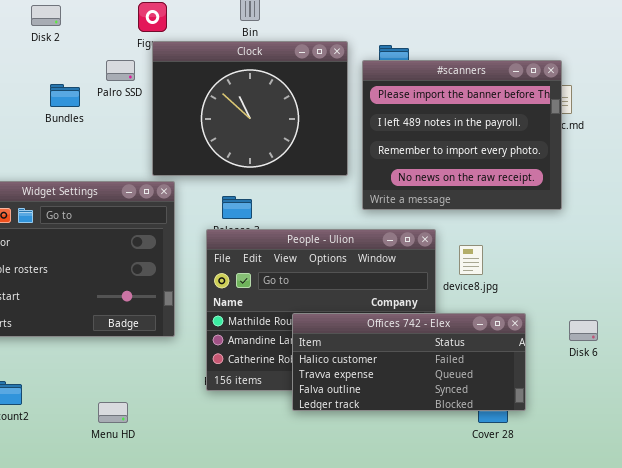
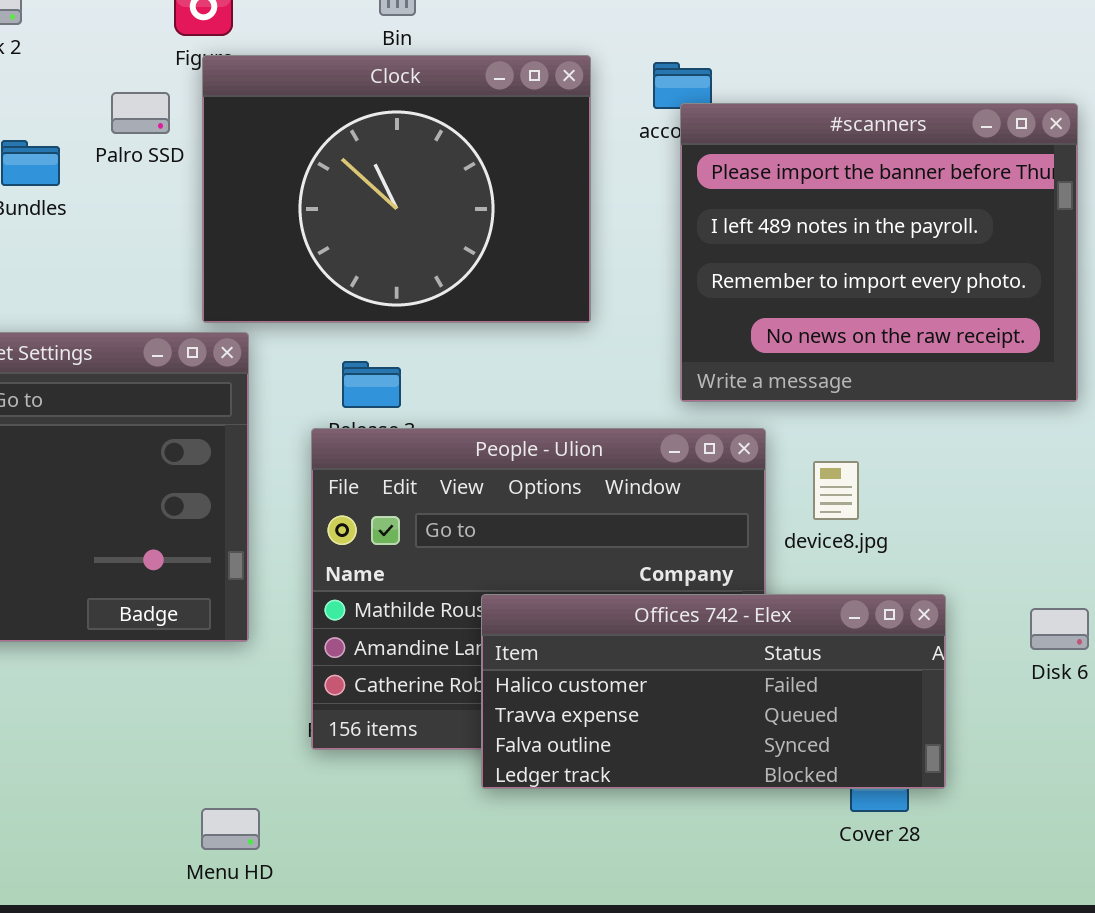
#scanners: [362,60,562,210] -> [680,103,1078,402], moved
Menu HD: [98,402,128,423] -> [201,808,260,850], moved

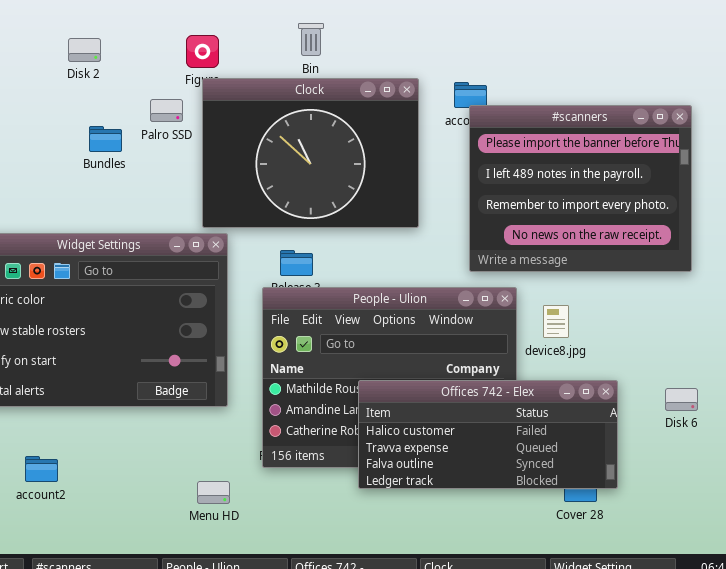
Menu HD: [201,808,260,850] -> [197,481,230,504], moved

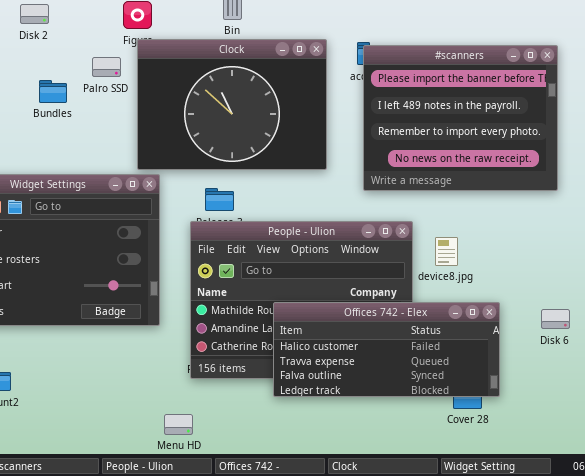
#scanners: [469,105,692,272] -> [363,45,558,191], moved
Menu HD: [197,481,230,504] -> [164,414,193,435], moved

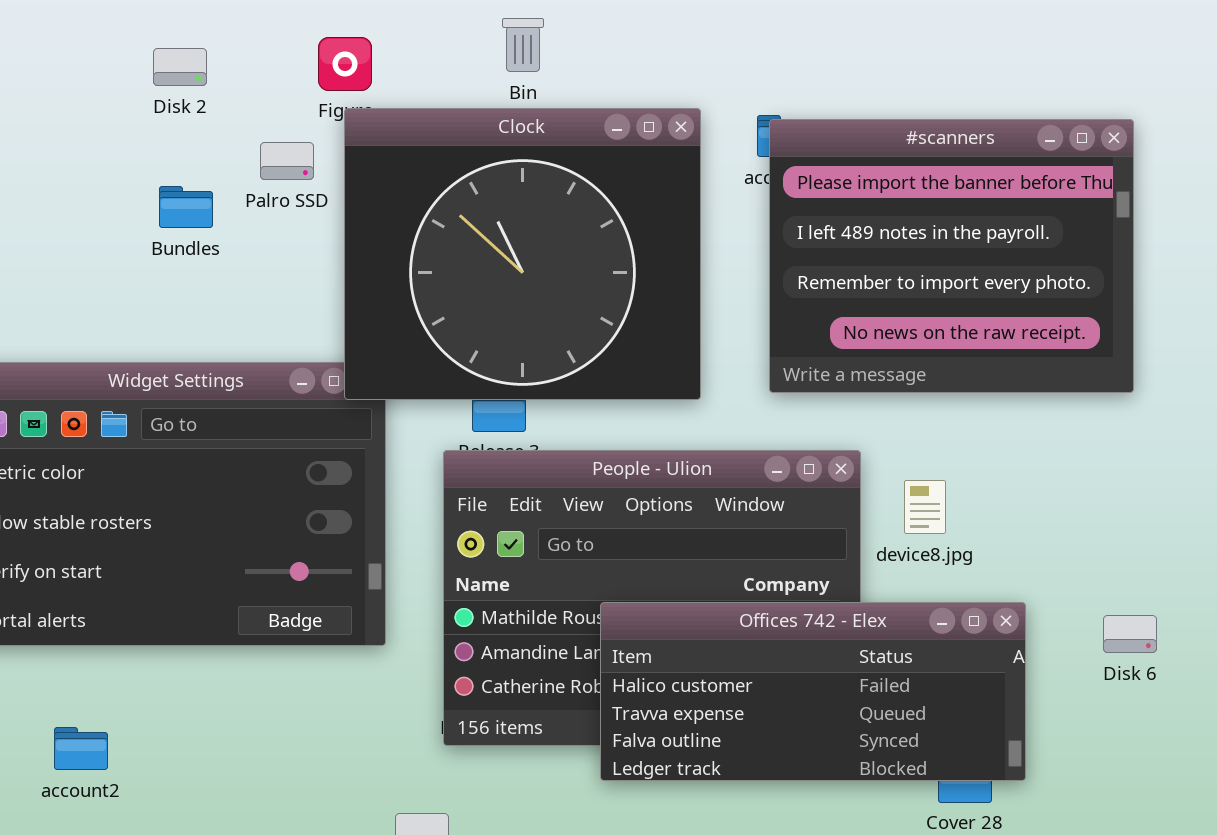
Disk 2: [20,4,49,24] -> [153,48,207,86], moved
Clock: [137,39,327,170] -> [344,108,701,400], resized

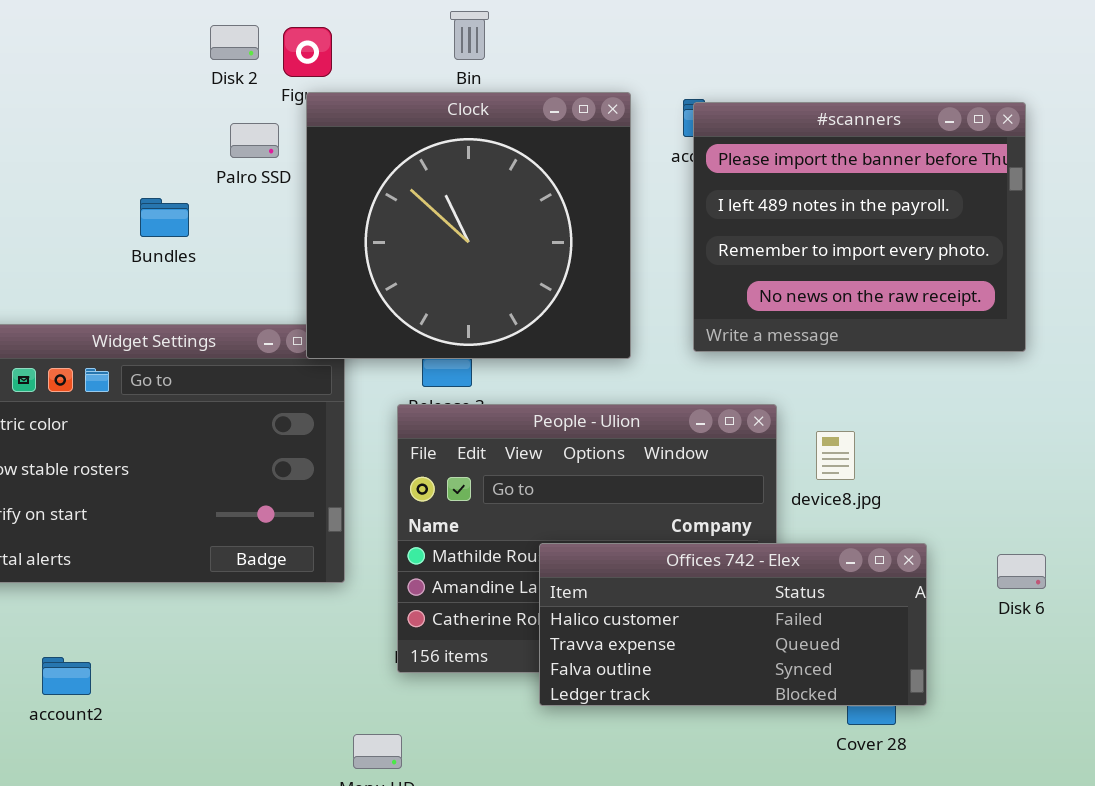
Disk 2: [153,48,207,86] -> [210,25,259,60], moved
Bundles: [159,186,213,228] -> [140,198,189,237], moved

